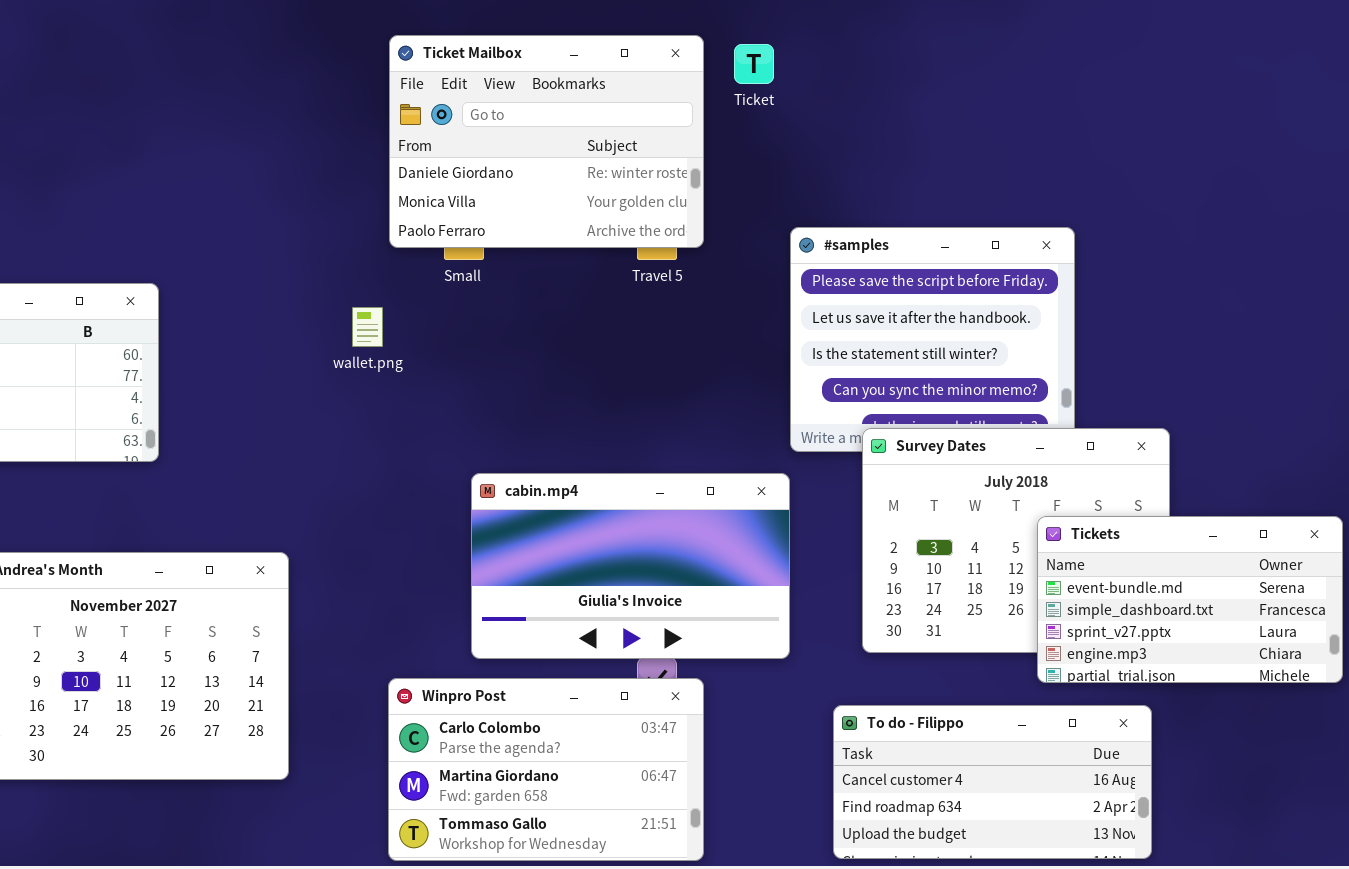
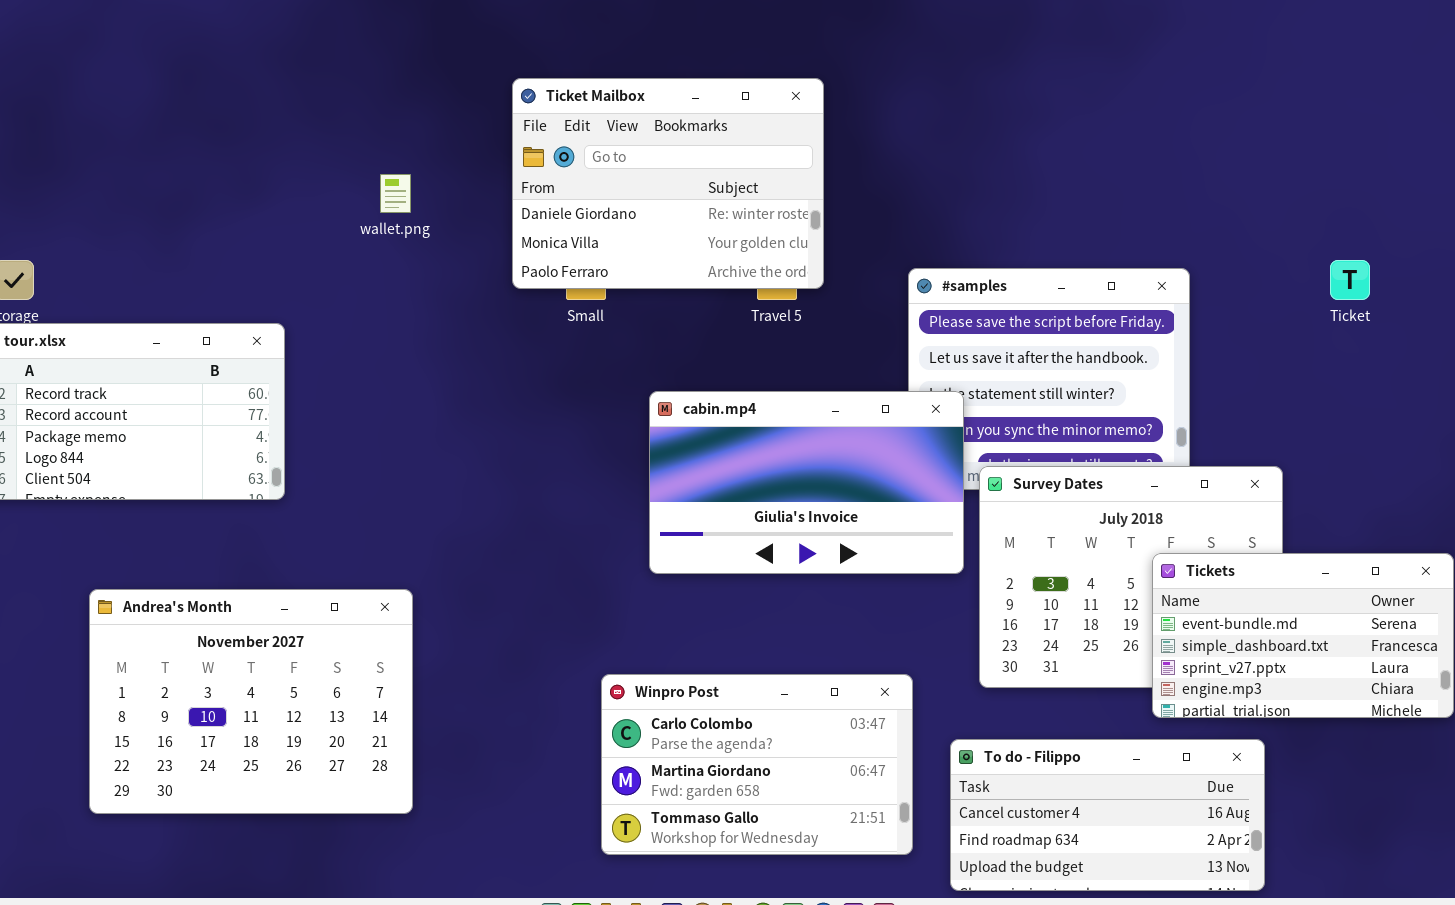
Ticket: [734,44,774,84] -> [1330,260,1370,300], moved
wallet.png: [352,307,383,347] -> [380,174,411,213], moved
cabin.mp4: [471,473,790,659] -> [649,391,964,574], moved
Winpro Post: [388,678,704,861] -> [601,674,913,855], moved

